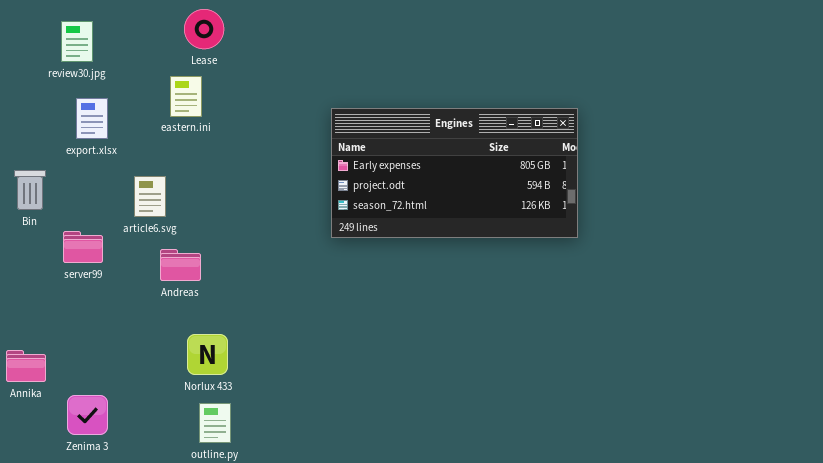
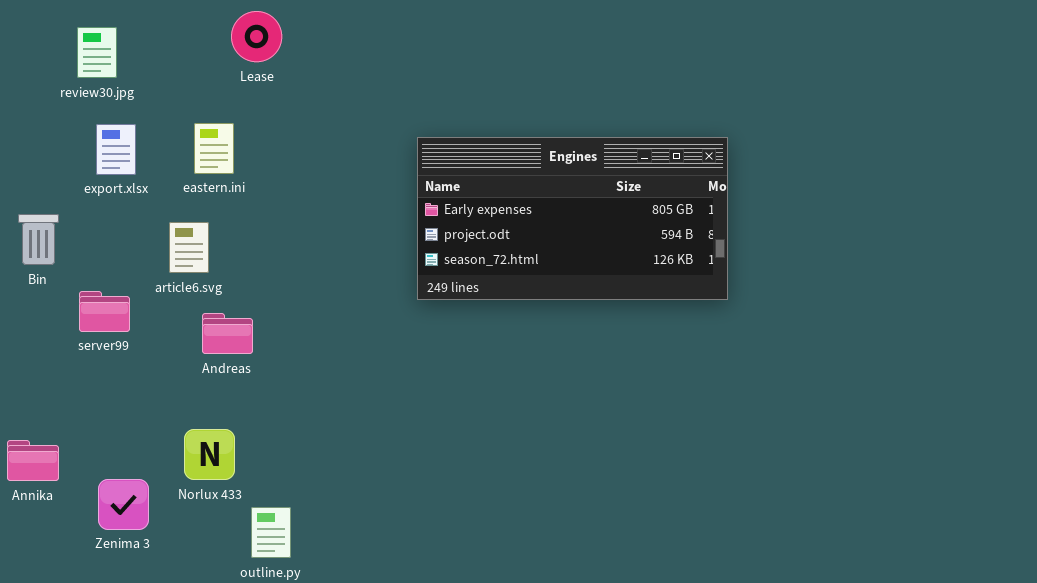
eastern.ini: [170,76,202,117] -> [194,123,234,174], moved
Norlux 433: [187,334,228,375] -> [184,429,235,480], moved
Zenima 3: [67,395,108,435] -> [98,479,149,530], moved

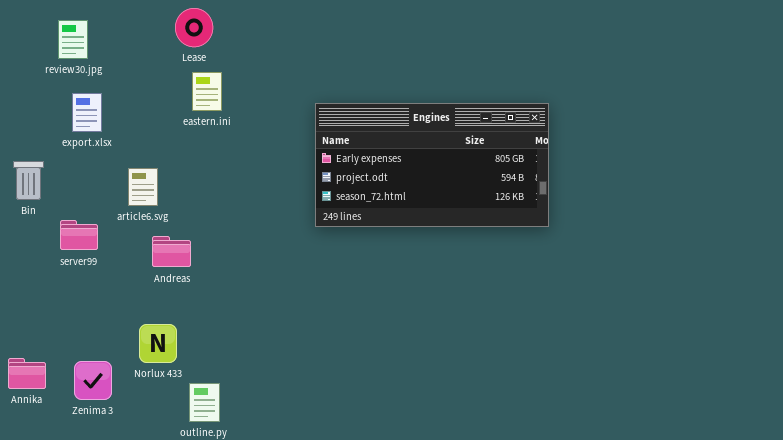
eastern.ini: [194,123,234,174] -> [192,72,222,111], moved
Annika: [7,440,59,481] -> [8,358,46,389], moved

